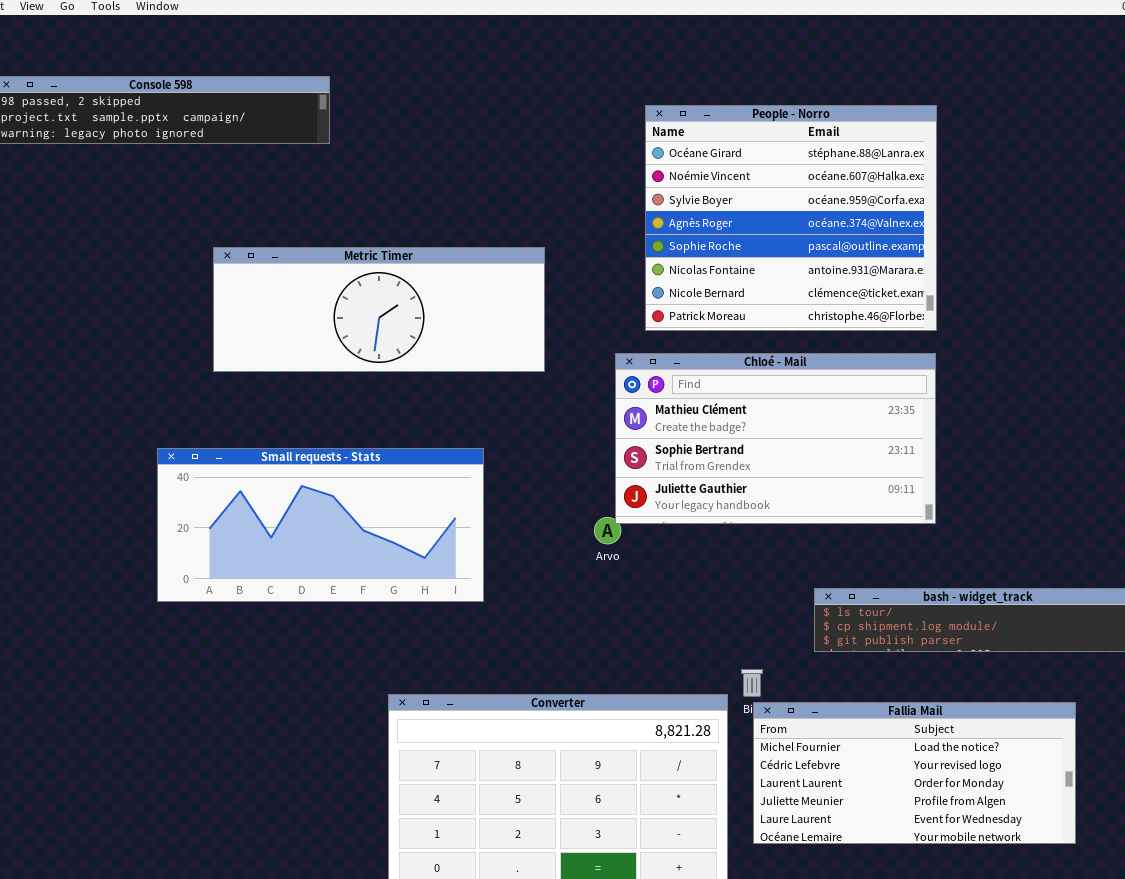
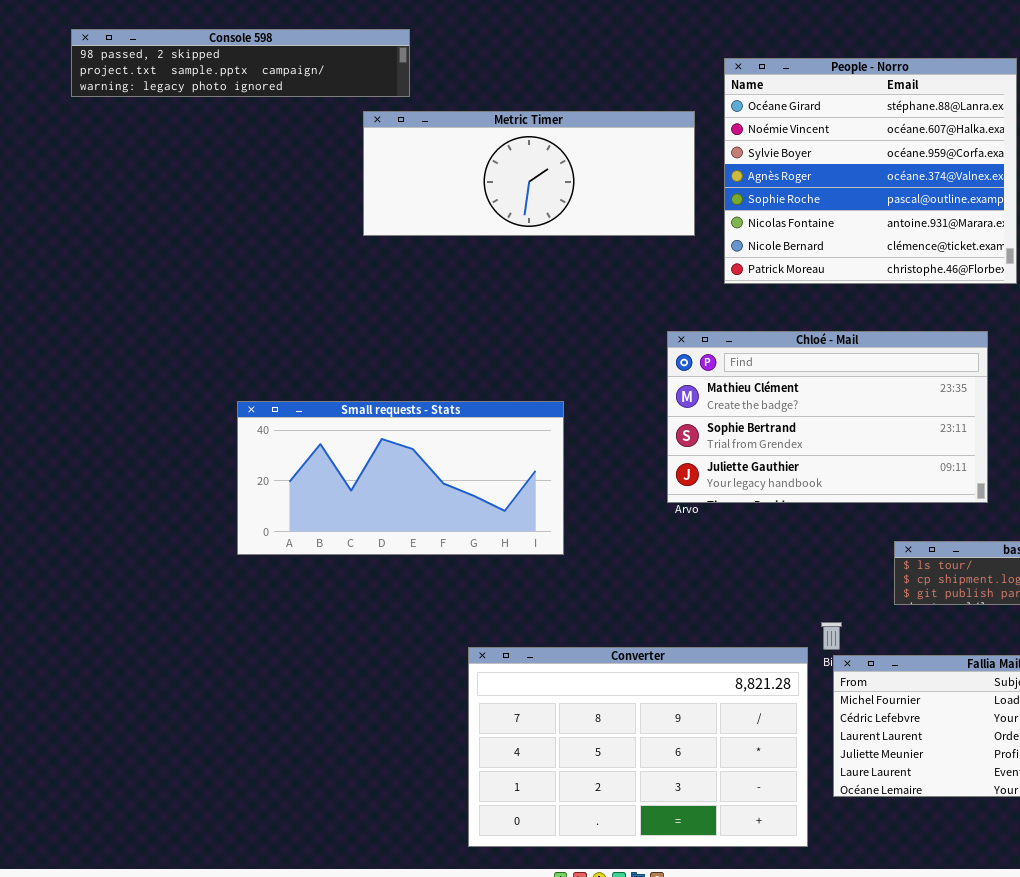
Metric Timer: [213,247,545,372] -> [363,111,695,236], moved
Chloé - Mail: [615,353,936,524] -> [667,331,988,503], moved

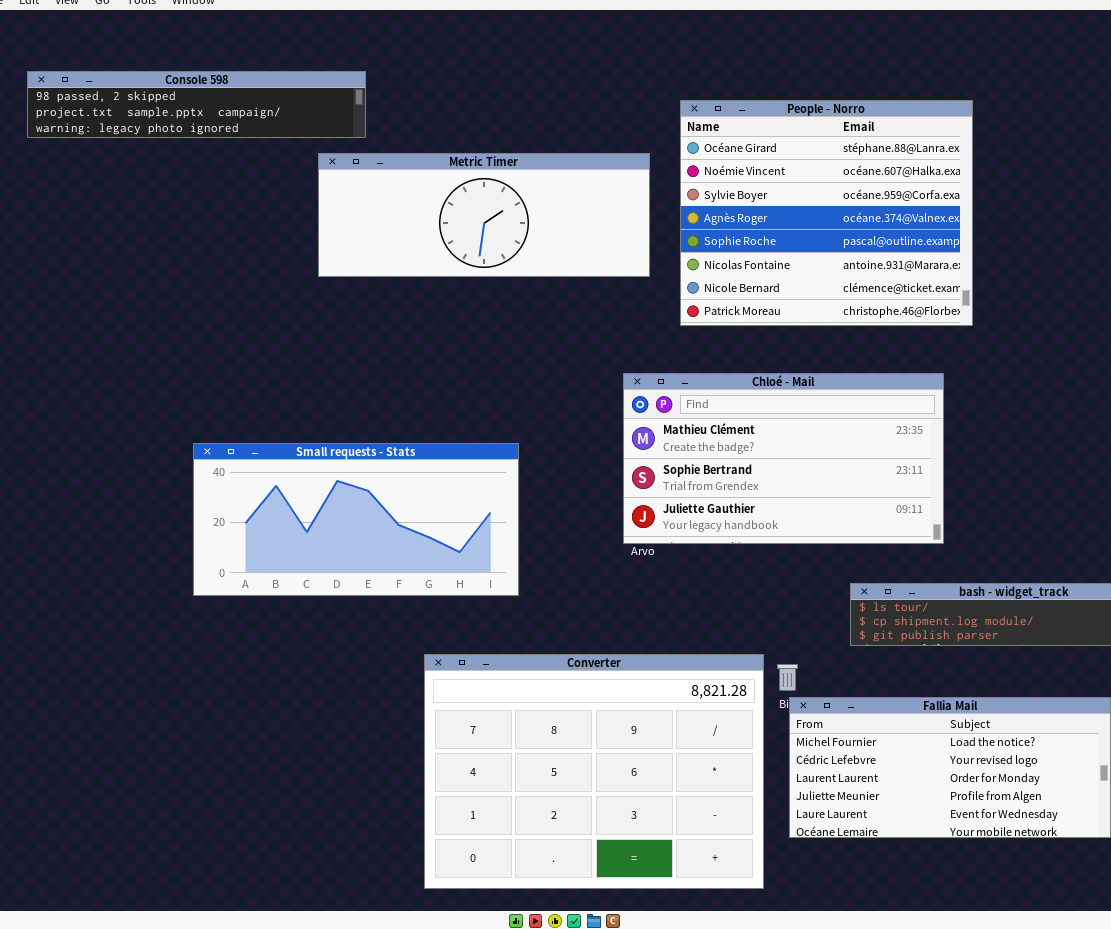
Converter: [468,647,808,847] -> [424,654,764,889], resized

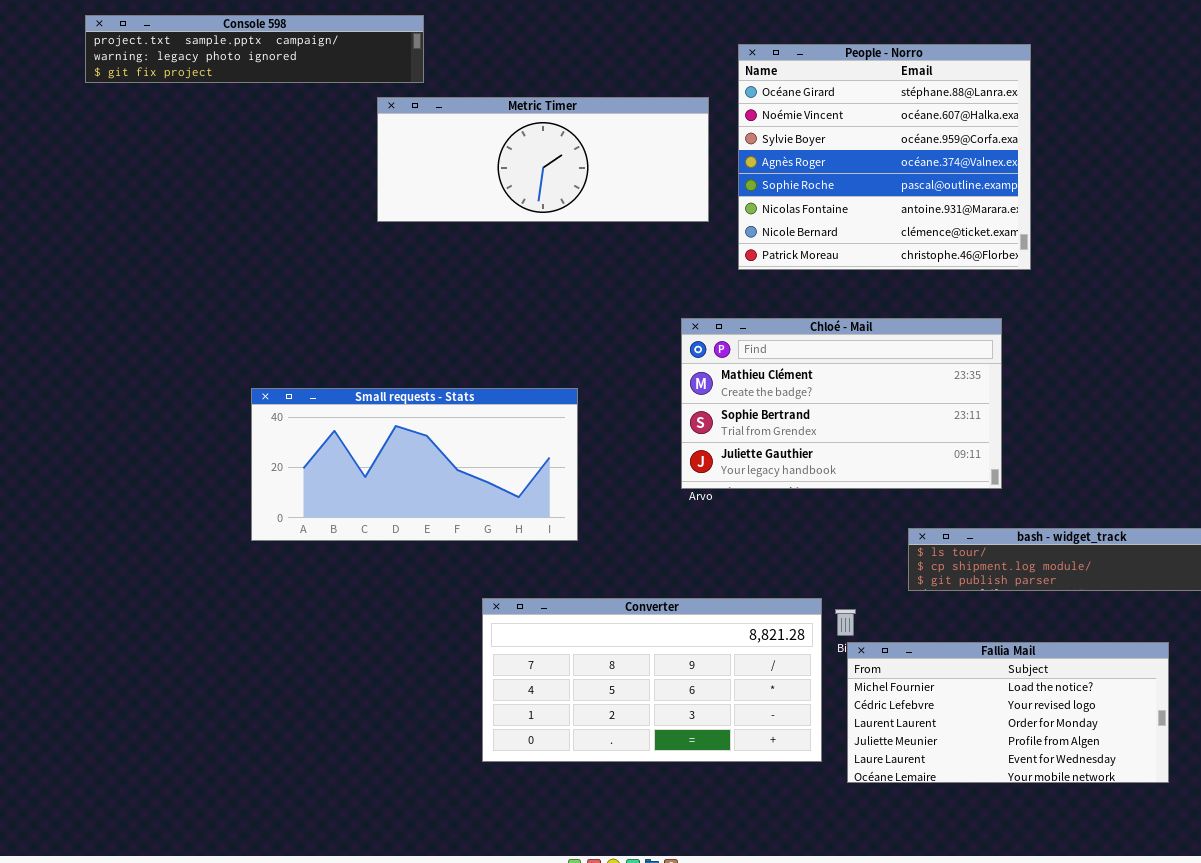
Console 598: [27,71,366,138] -> [85,15,424,83], scrolled down 1 row
Converter: [424,654,764,889] -> [482,598,822,762], resized

